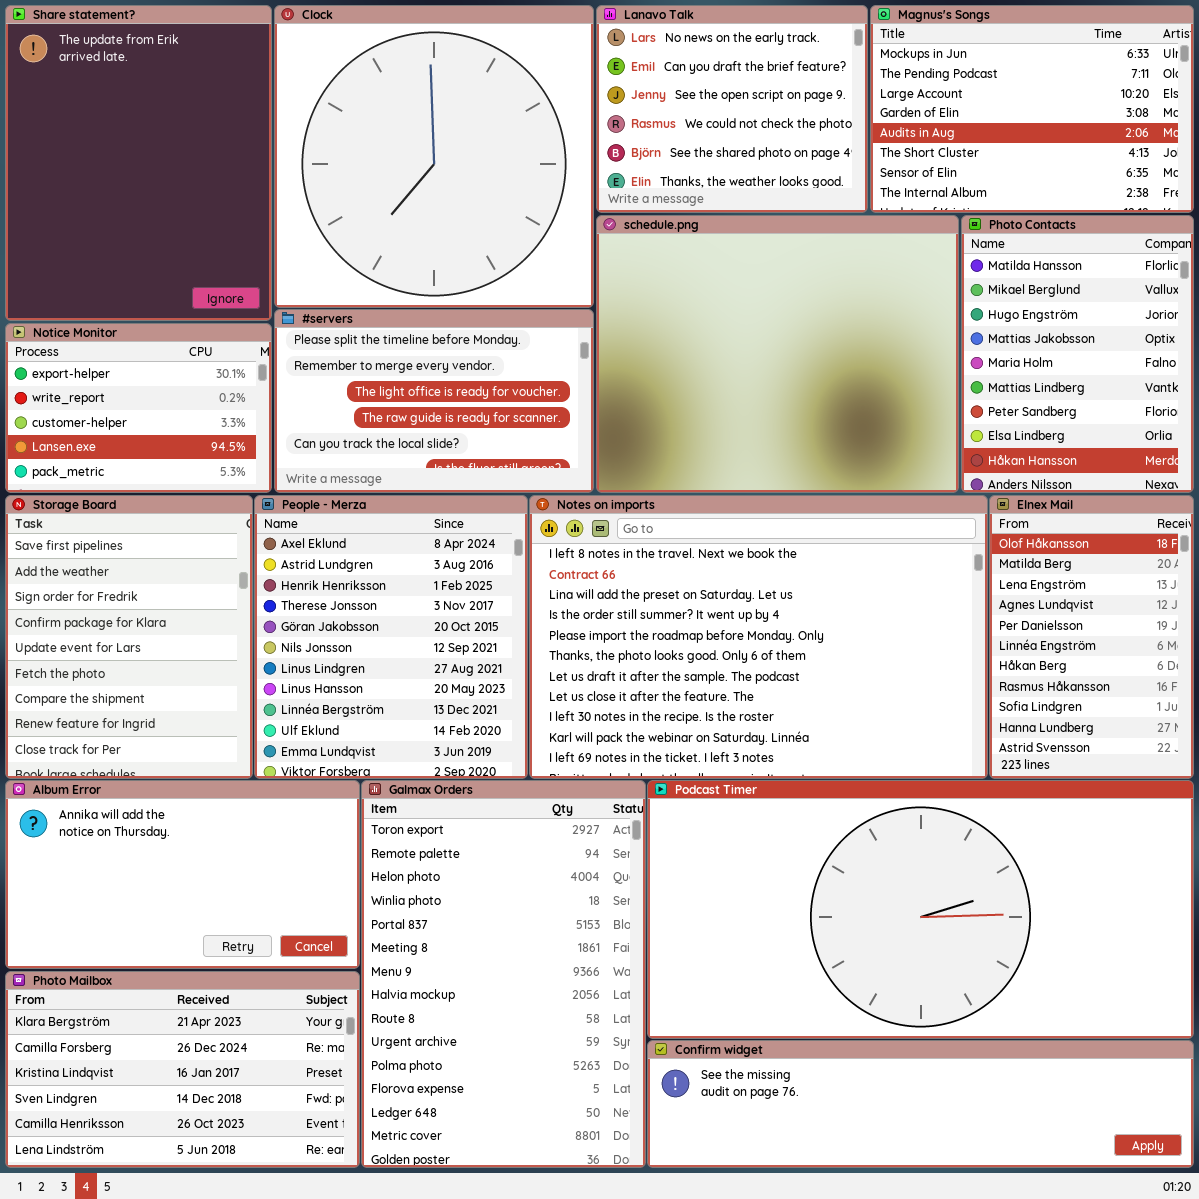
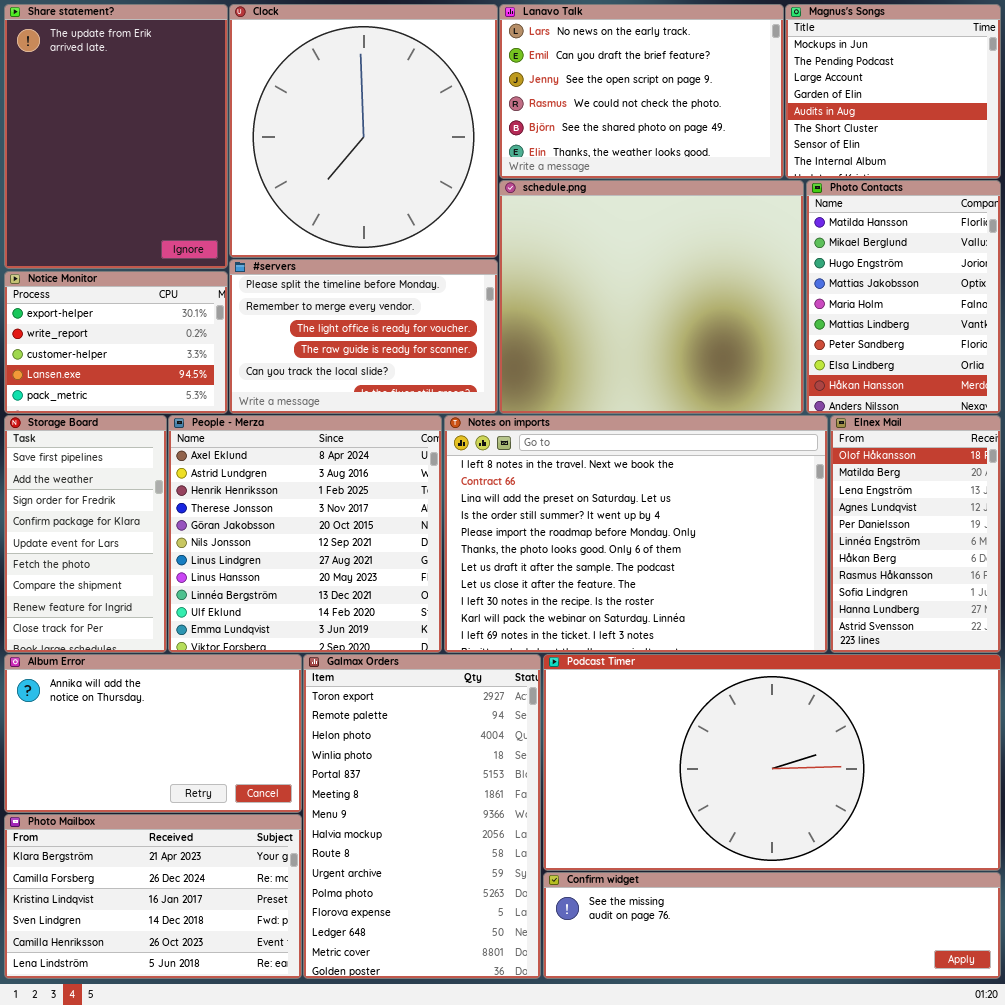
Lanavo Talk: [596,5,868,213] -> [499,4,784,179], resized
Magnus's Songs: [870,5,1194,213] -> [785,4,1001,179], resized
Storage Board: [5,495,253,779] -> [4,415,167,653], resized
People - Merza: [254,495,528,779] -> [168,415,442,653], resized

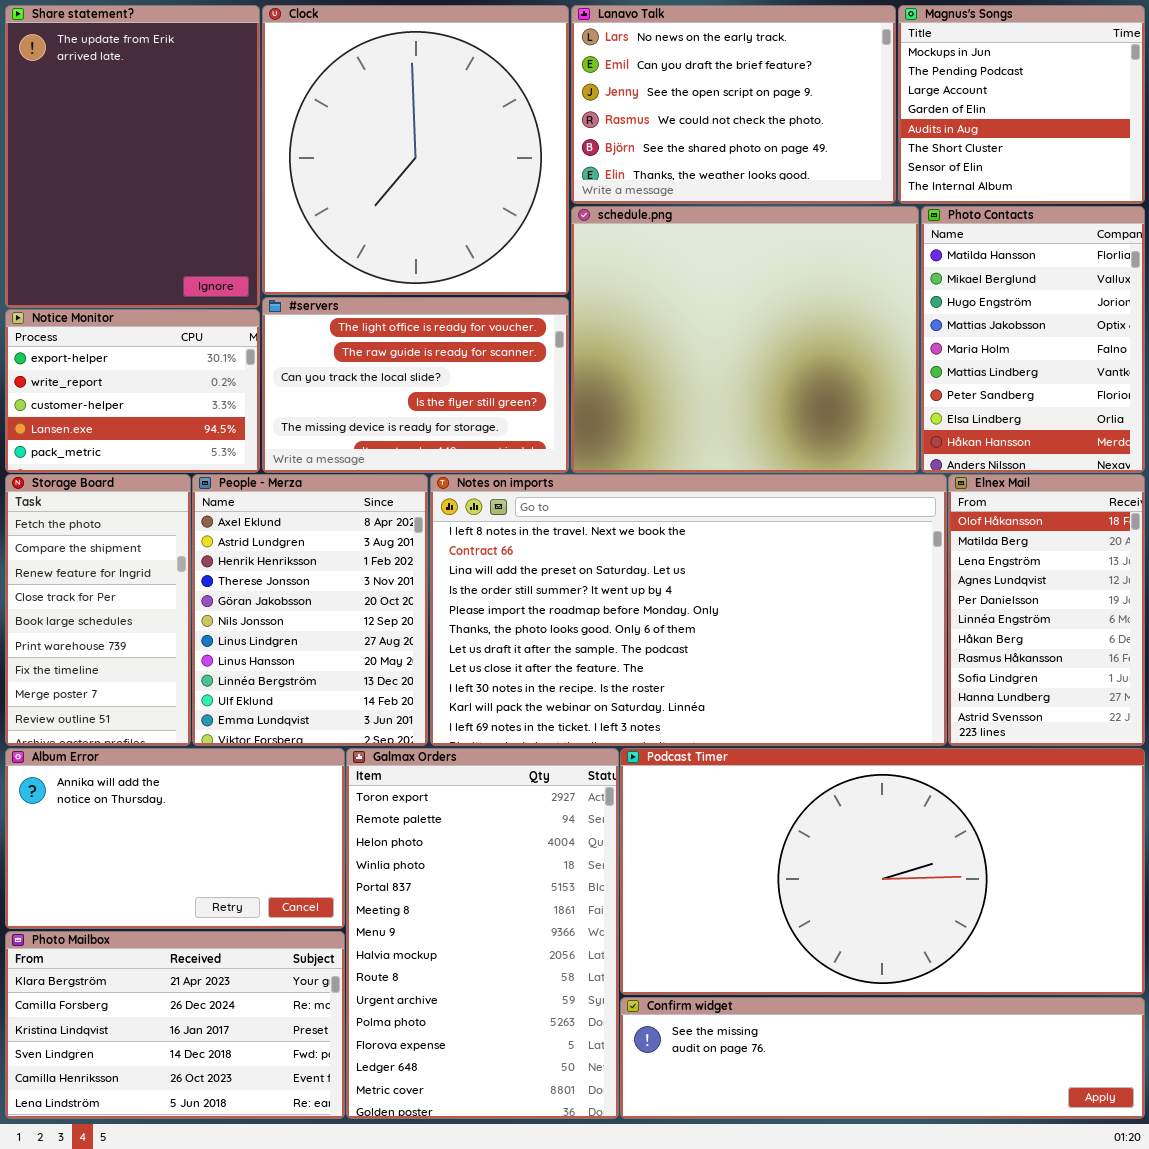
#servers: [229,259,498,414] -> [262,297,569,473], scrolled down 2 rows
Storage Board: [4,415,167,653] -> [5,474,191,746], scrolled down 5 rows
People - Merza: [168,415,442,653] -> [192,474,428,746], resized
Notes on imports: [444,415,828,653] -> [430,474,947,746], resized

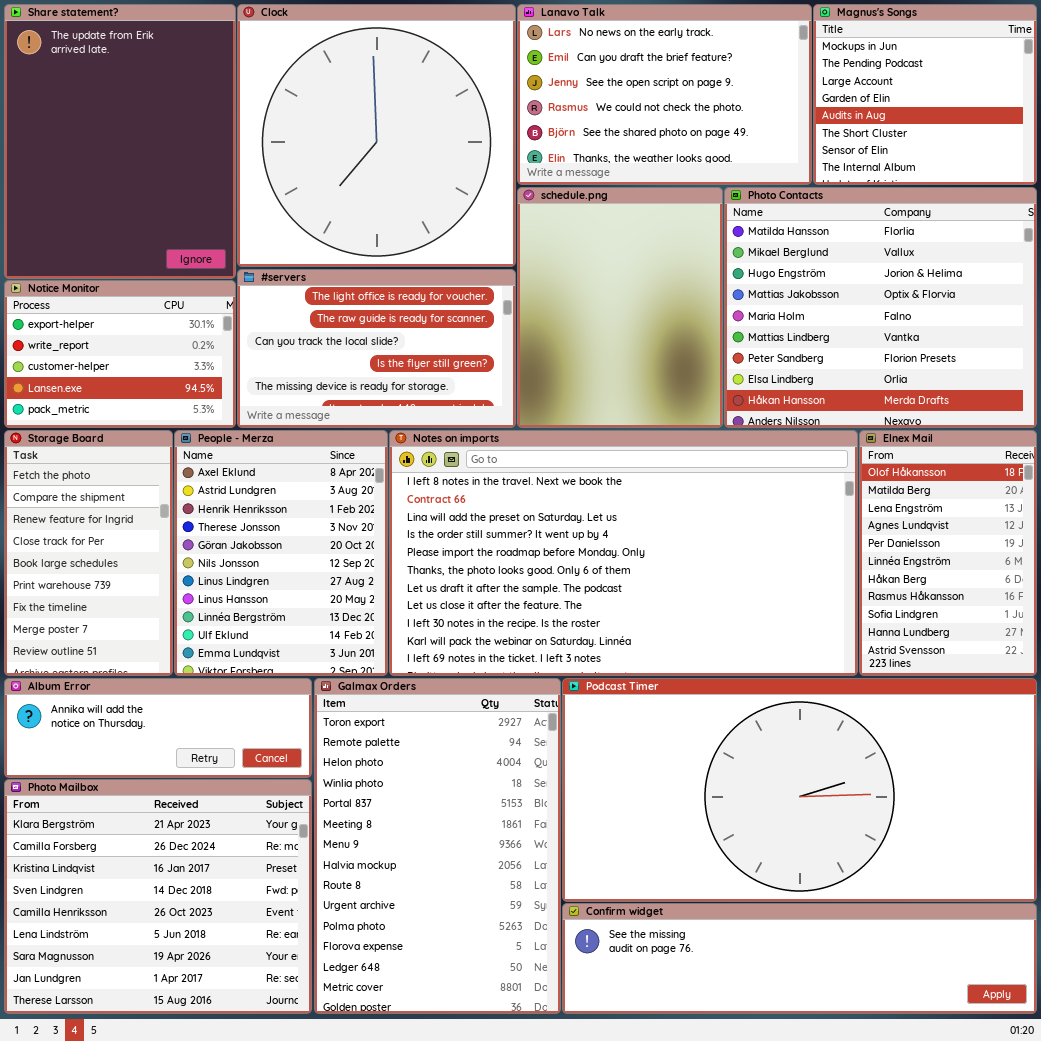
schedule.png: [571,206,919,473] -> [517,187,723,428], resized
Photo Contacts: [921,206,1145,473] -> [724,187,1037,428], resized
Album Error: [5,748,345,929] -> [4,678,312,778], resized
Photo Mailbox: [5,931,345,1119] -> [4,779,312,1014], resized

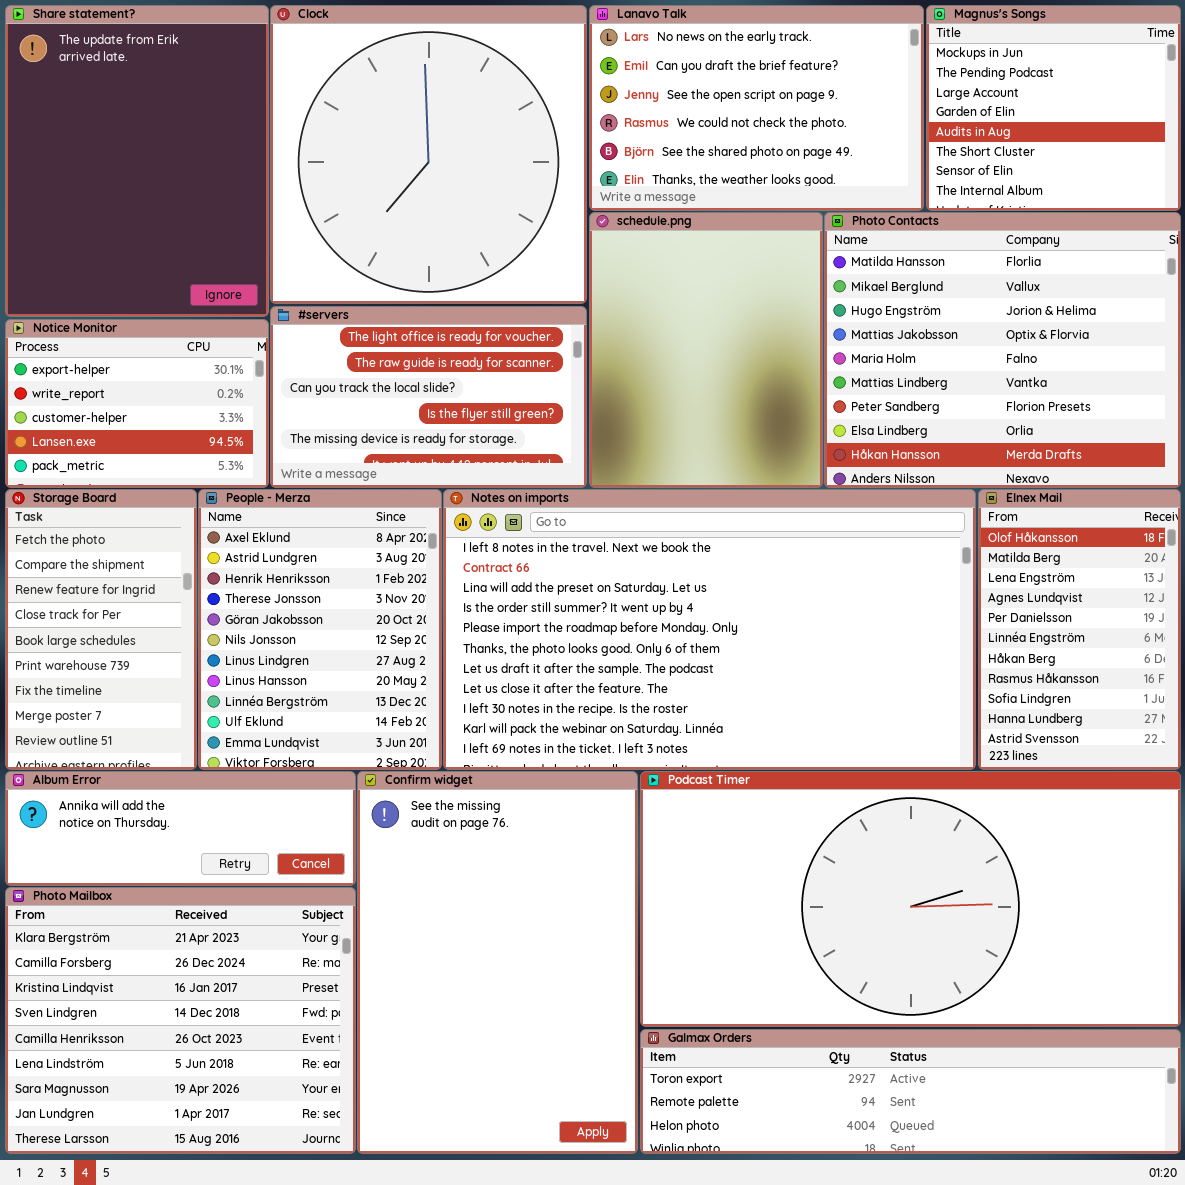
Galmax Orders: [314,678,561,1014] -> [640,1029,1181,1154], moved, resized
Confirm widget: [562,903,1037,1014] -> [357,771,638,1154], moved, resized

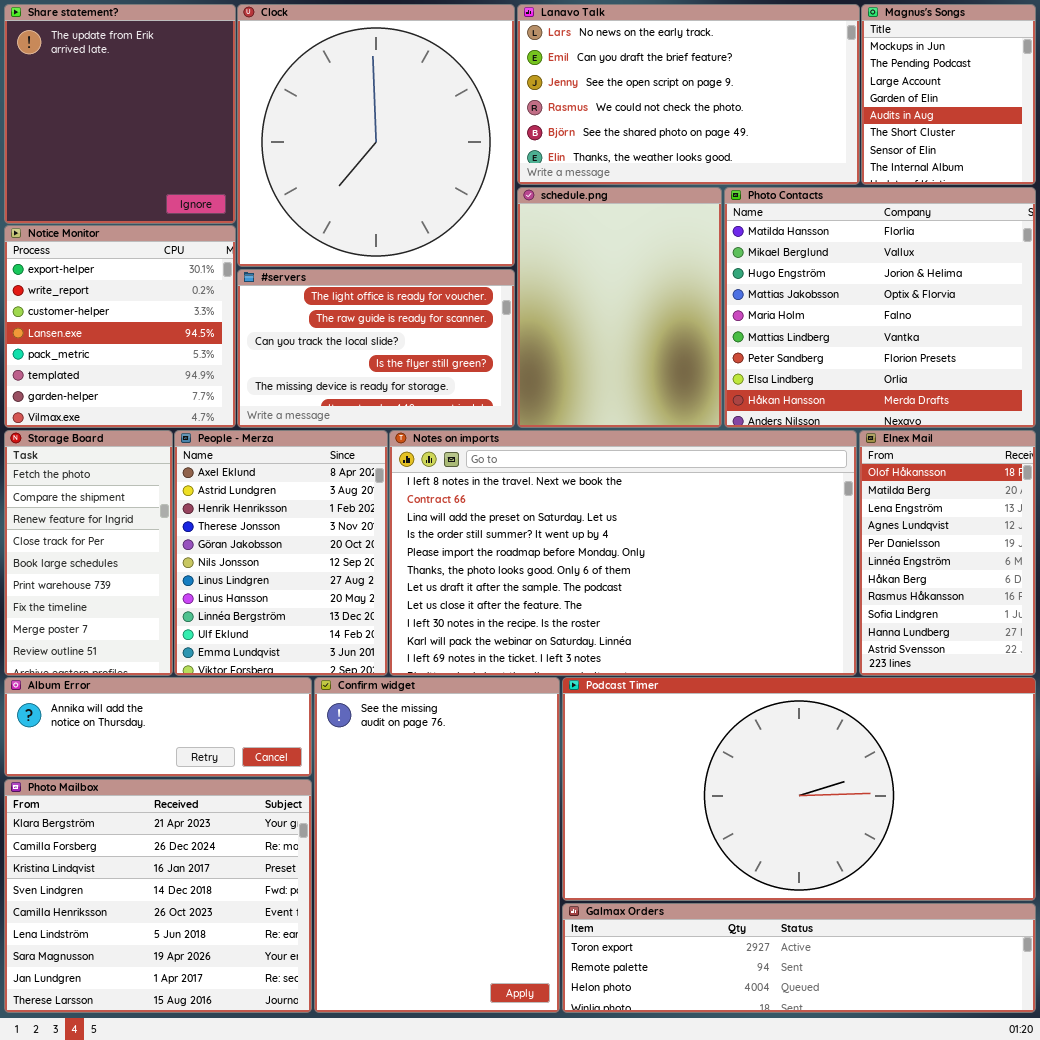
Share statement?: [5,5,269,317] -> [4,4,236,224], resized
Lanavo Talk: [589,5,924,211] -> [517,4,860,185], resized
Magnus's Songs: [926,5,1181,211] -> [861,4,1036,185], resized
Notice Monitor: [5,319,269,488] -> [4,225,236,428], resized

